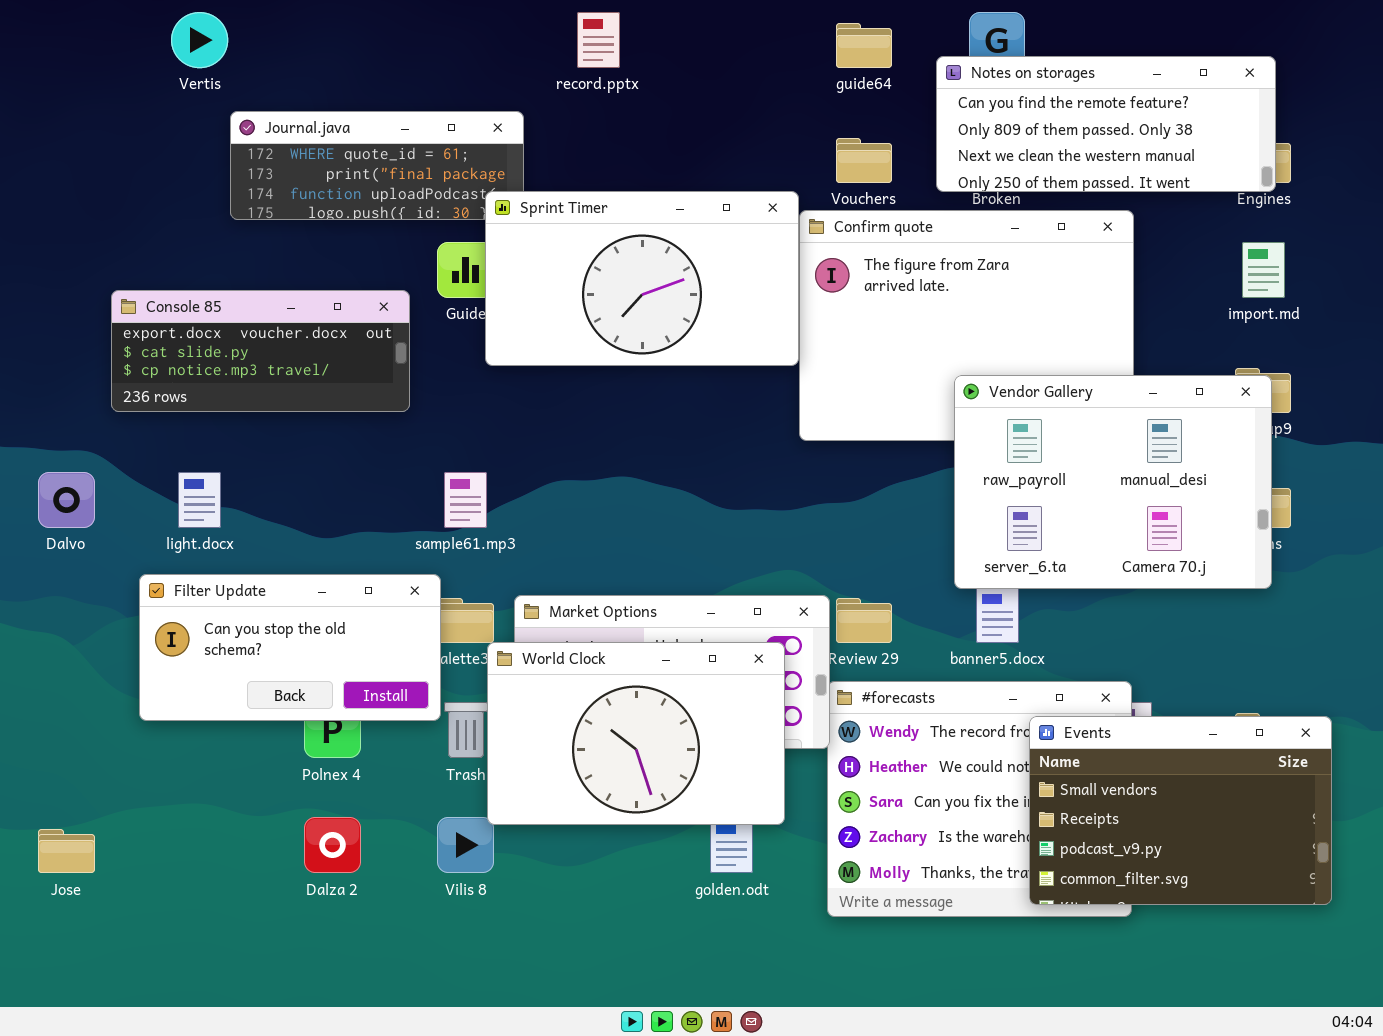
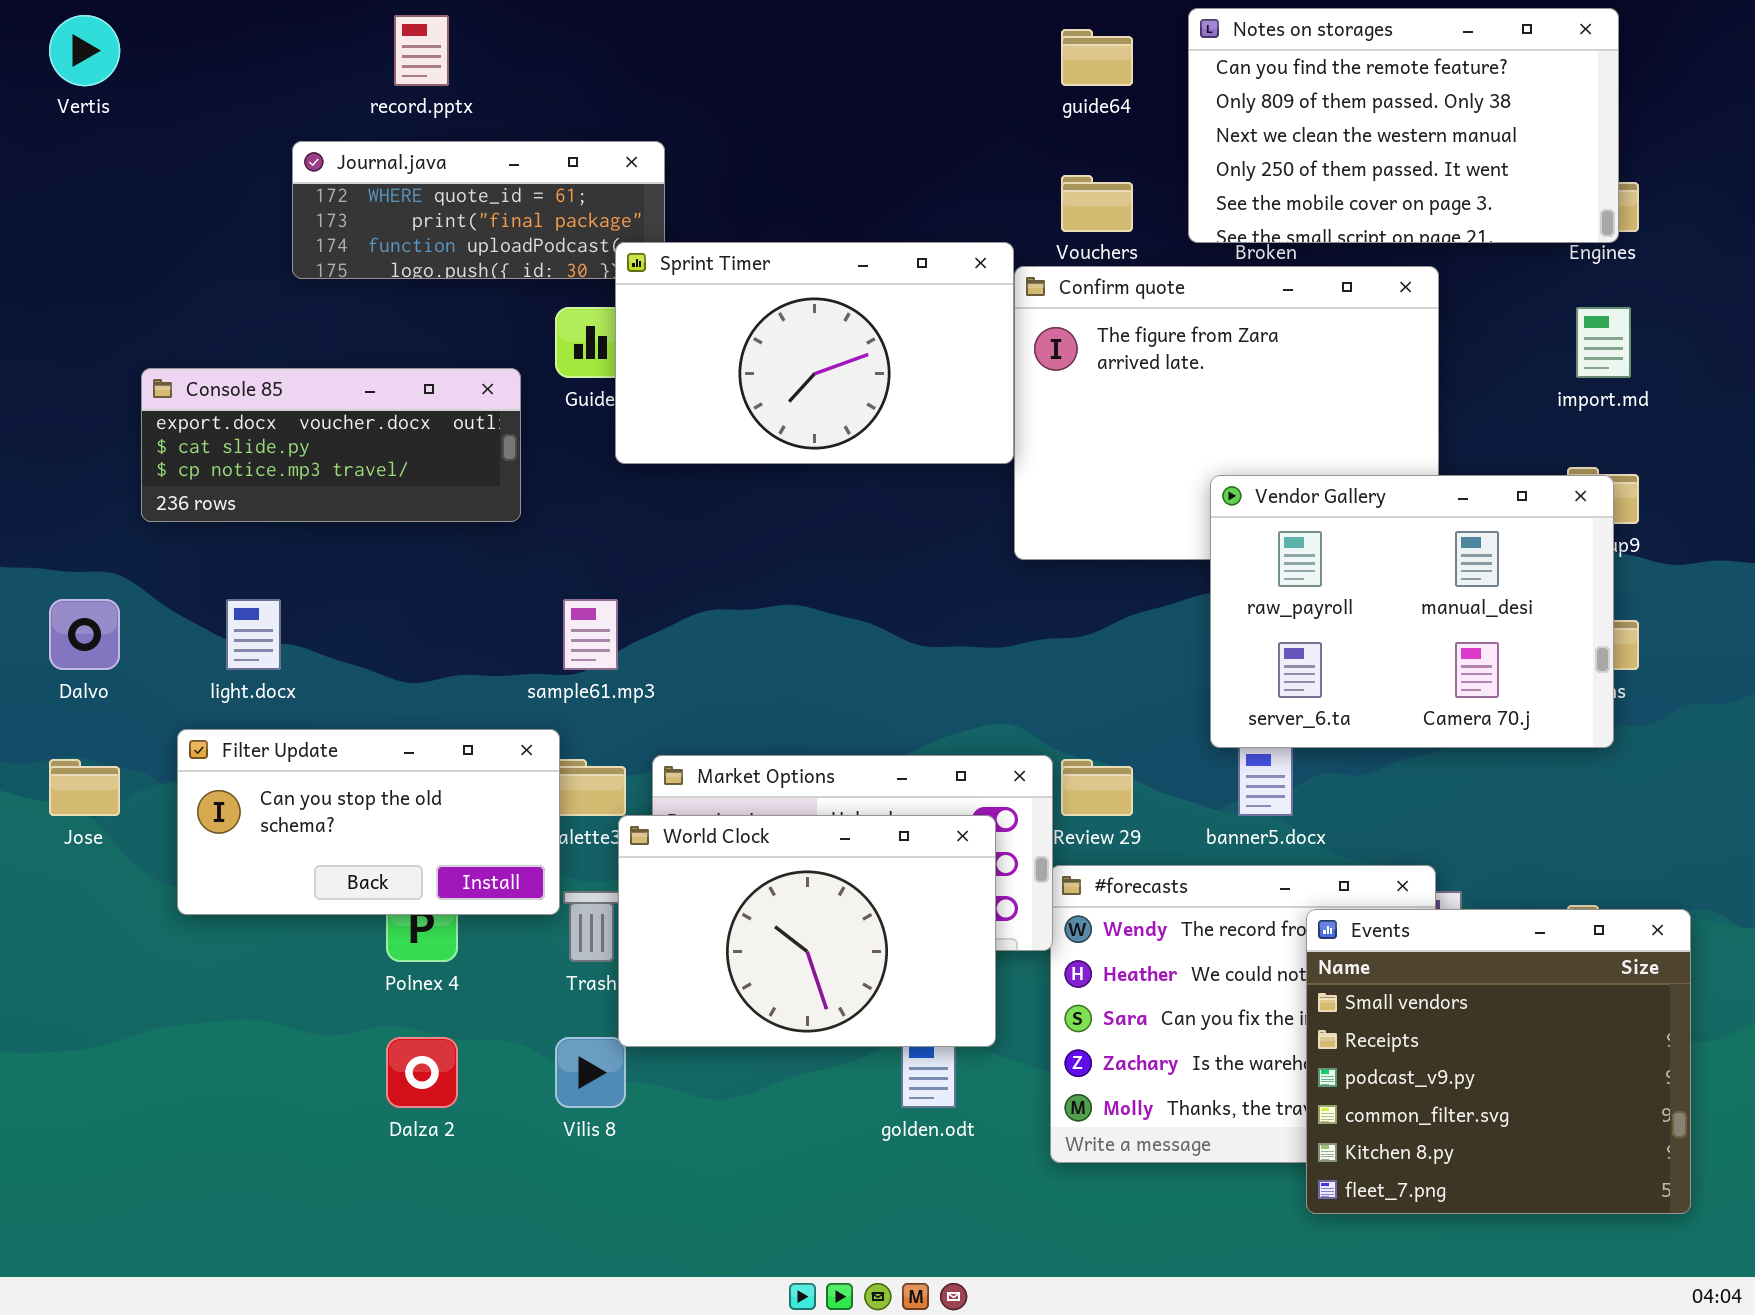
Vertis: [171,12,228,68] -> [49,15,120,86], moved
record.pptx: [577,12,620,68] -> [394,15,449,86], moved
Notes on storages: [936,56,1276,192] -> [1188,8,1619,243], resized
Events: [1029,716,1332,905] -> [1306,909,1691,1214], resized
Jose: [38,829,95,873] -> [49,759,120,816], moved

